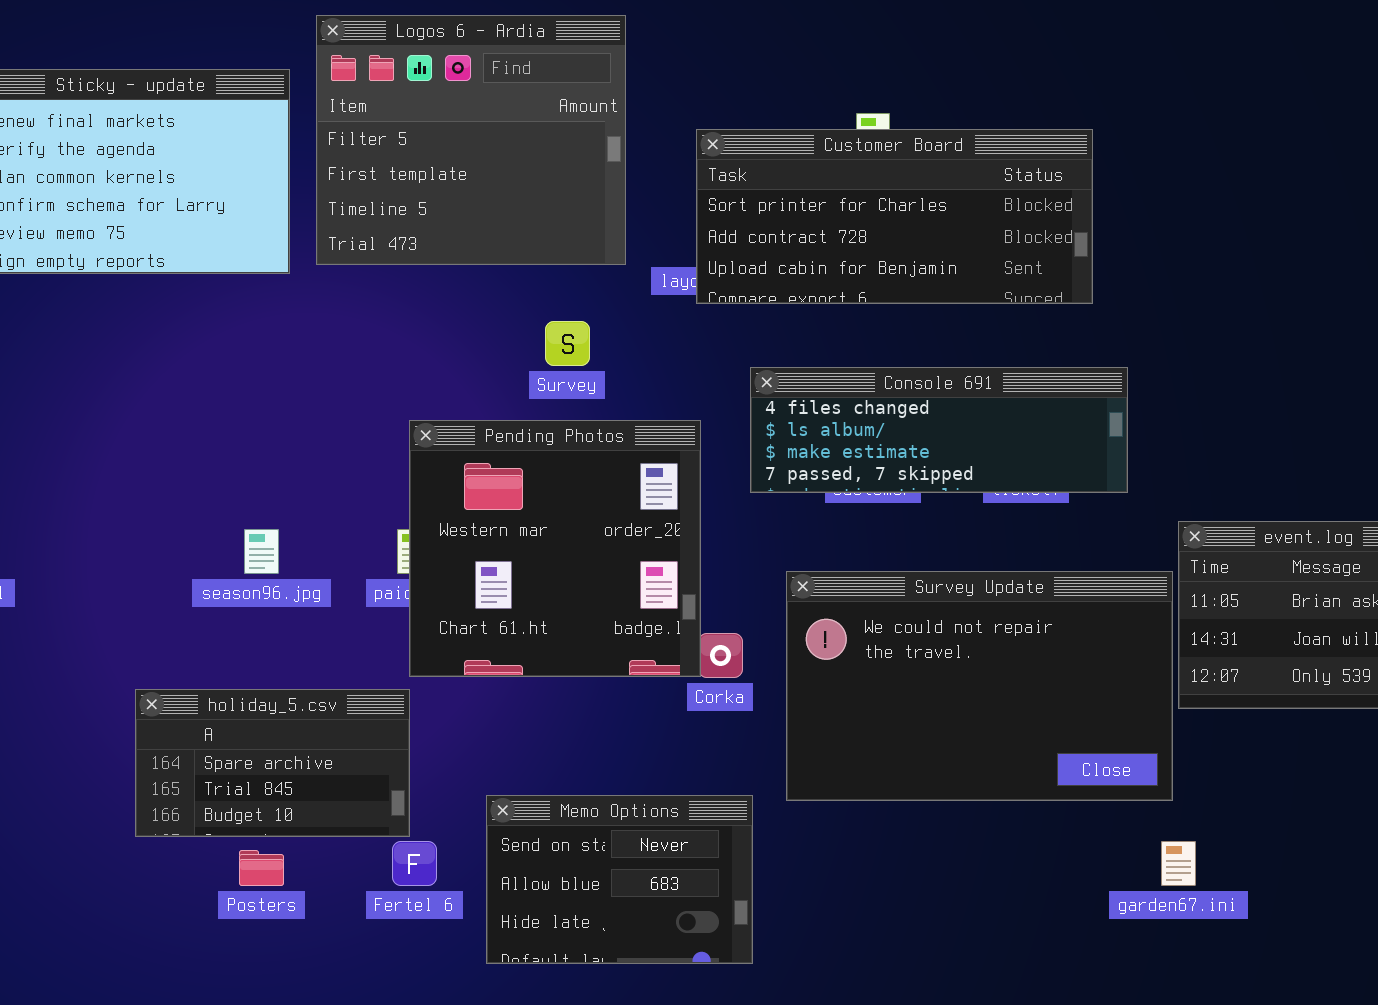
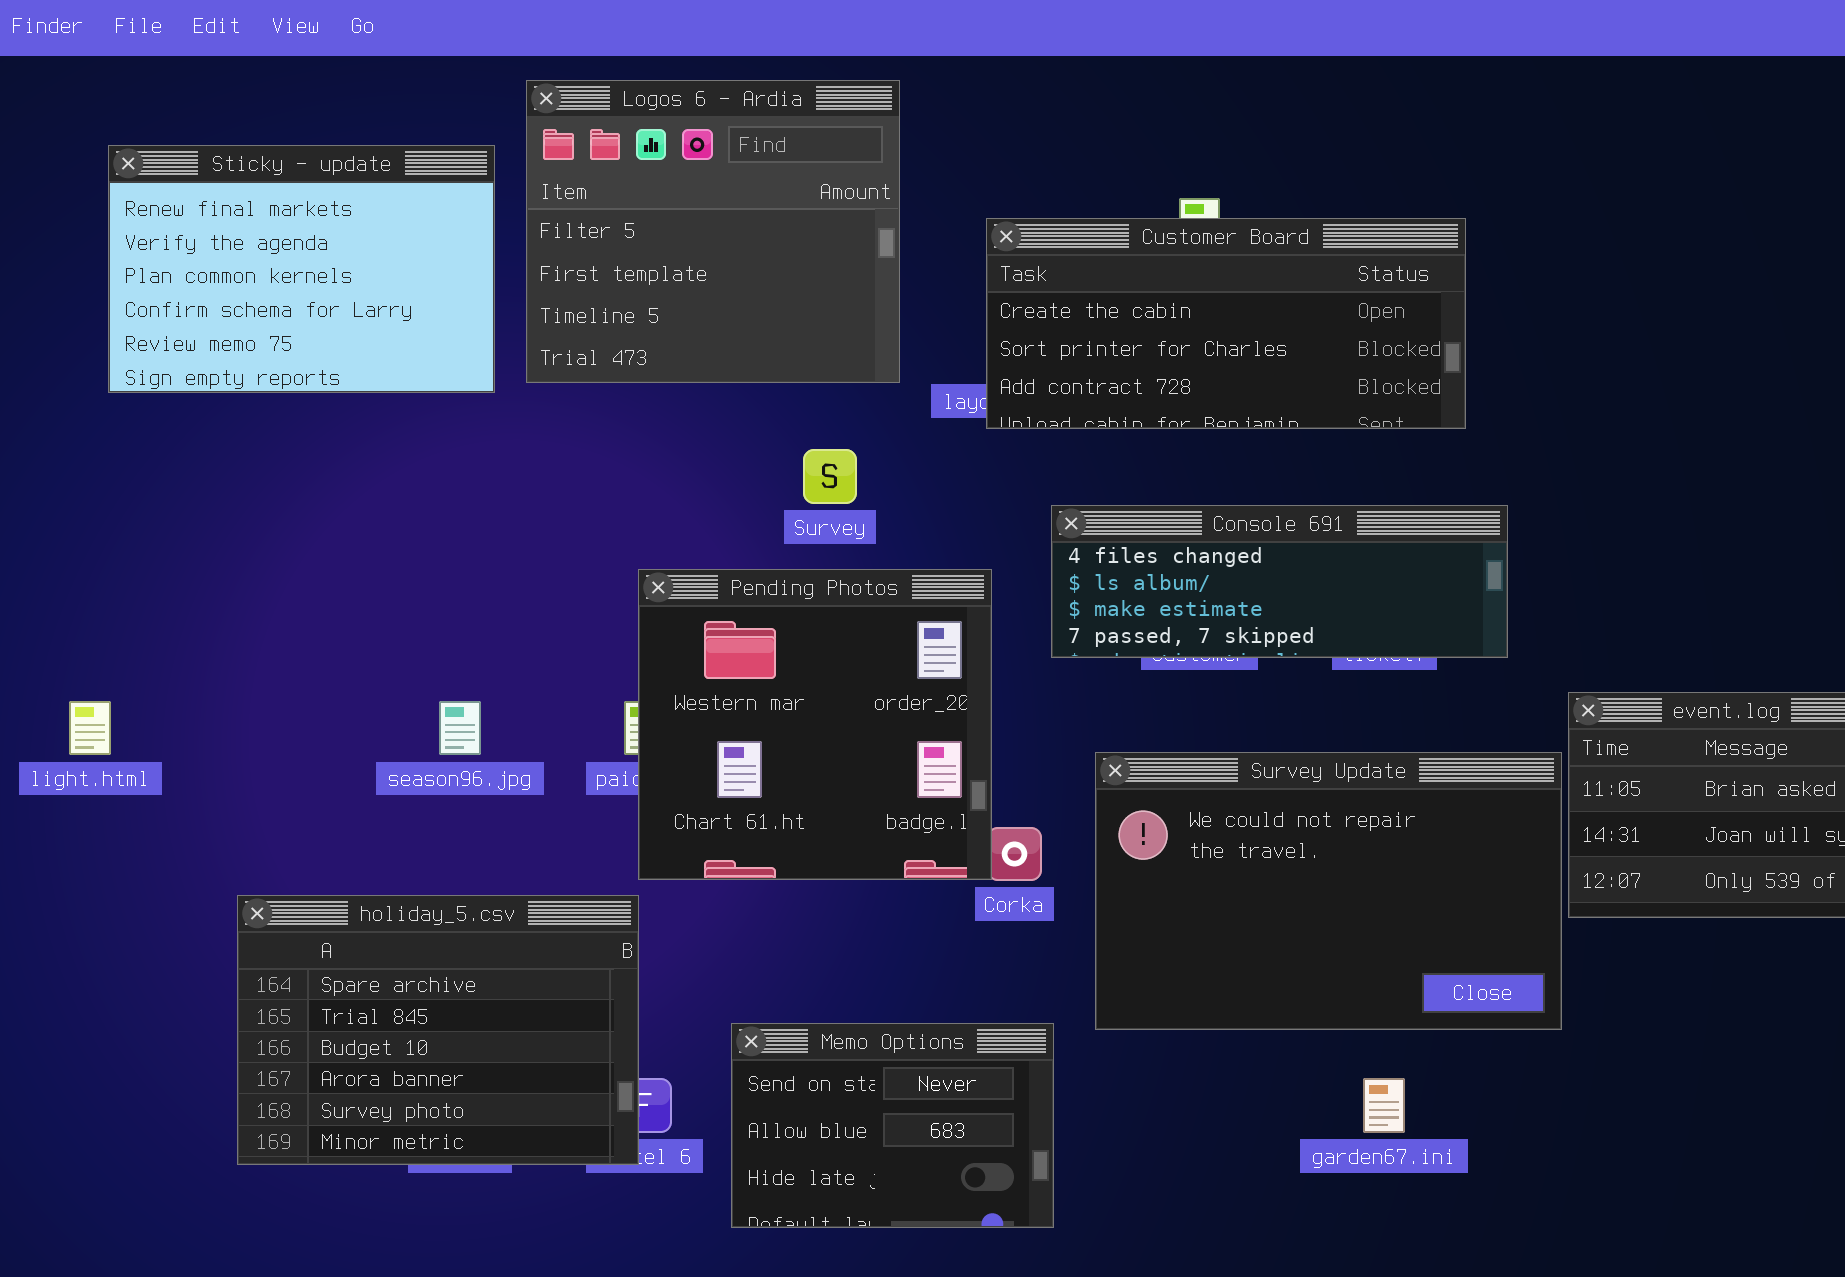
Customer Board: [696,129,1093,304] -> [986,218,1466,429], scrolled up 1 row
holiday_5.csv: [135,689,410,837] -> [237,895,639,1165], resized
garden67.ini: [1161,841,1196,886] -> [1363,1078,1405,1133], moved

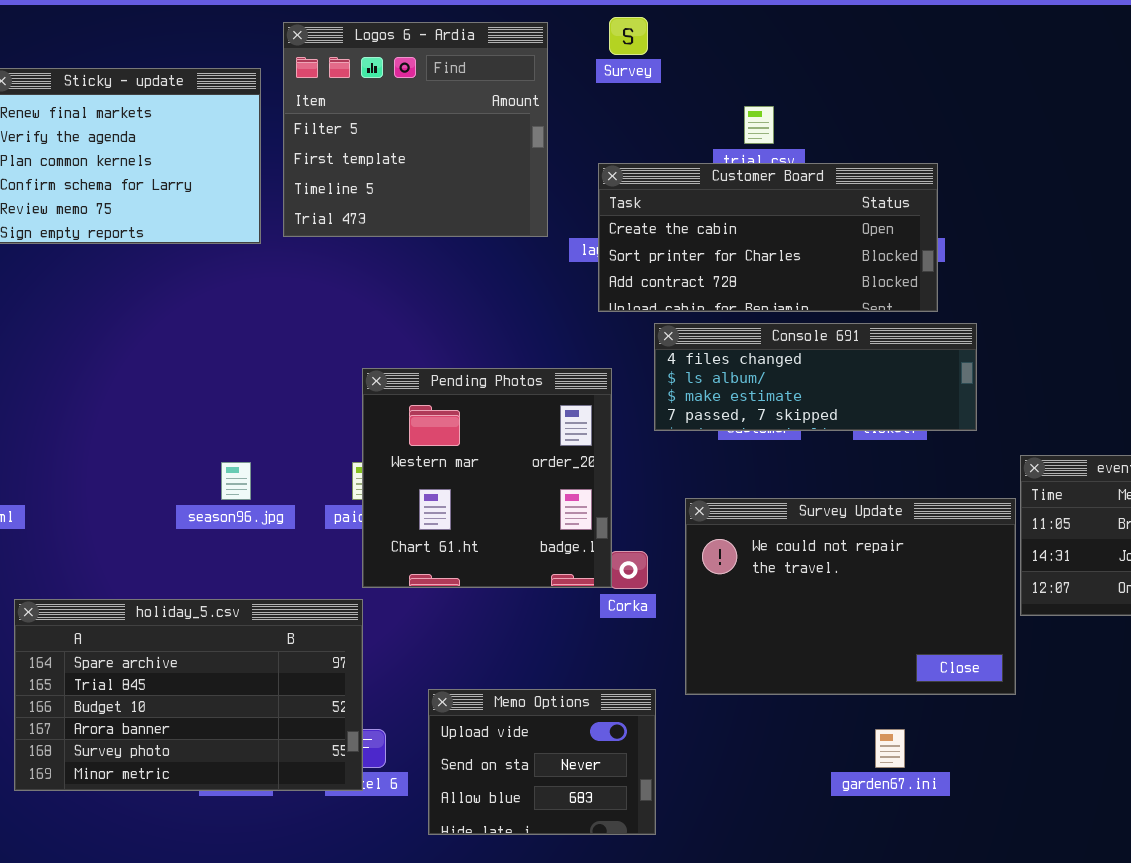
Customer Board: [986,218,1466,429] -> [598,163,938,312], moved
Survey: [803,449,857,504] -> [609,17,648,55], moved
holiday_5.csv: [237,895,639,1165] -> [14,599,363,791], resized
Memo Options: [731,1023,1054,1228] -> [428,689,656,835], scrolled up 1 row

